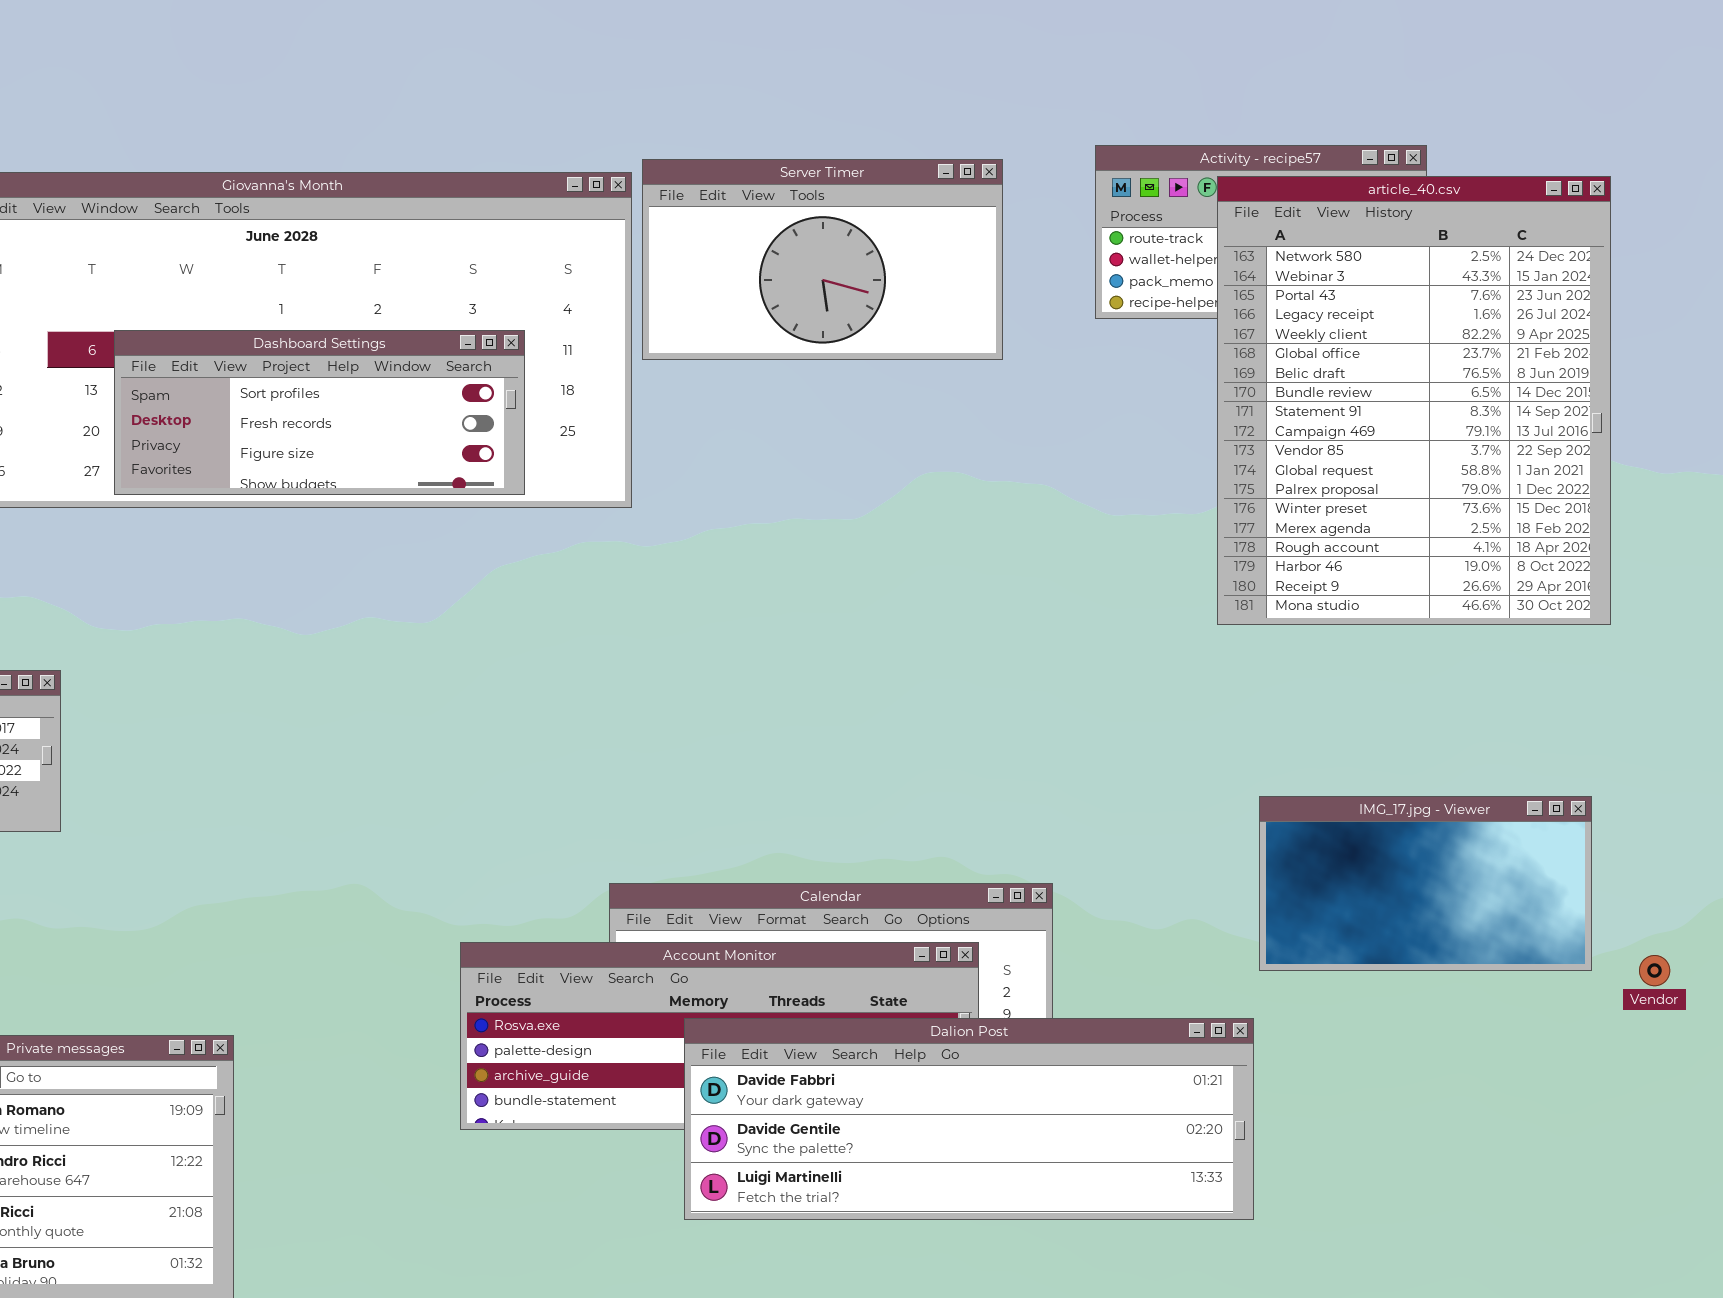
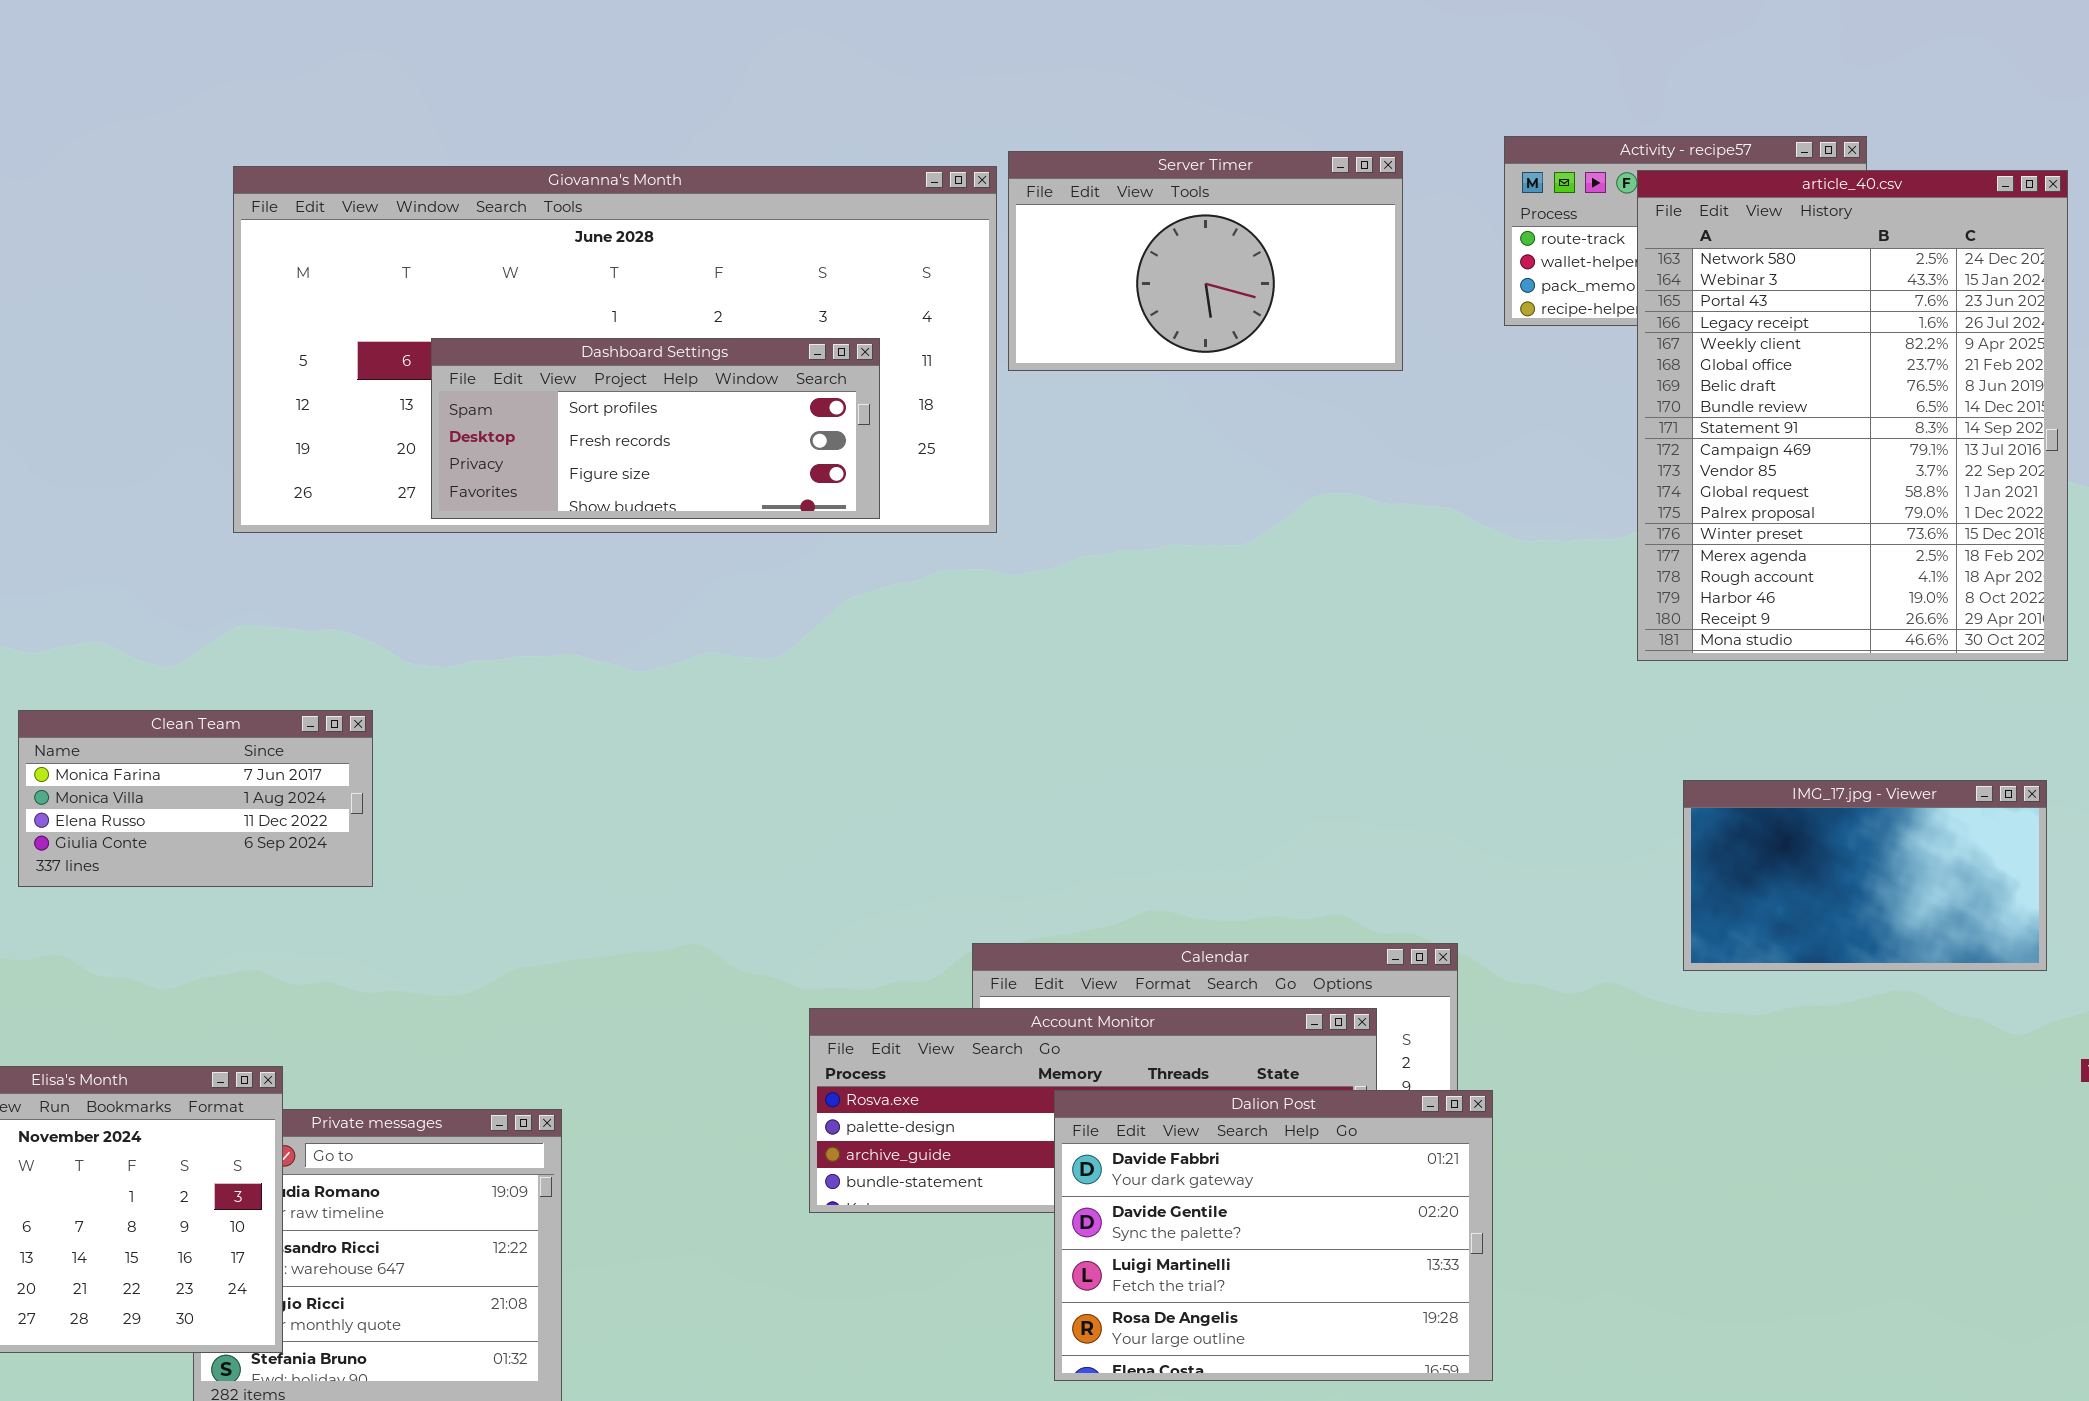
IMG_17.jpg - Viewer: [1259,796,1592,971] -> [1683,780,2047,971], moved
Dalion Post: [684,1018,1254,1220] -> [1054,1090,1493,1381], resized

